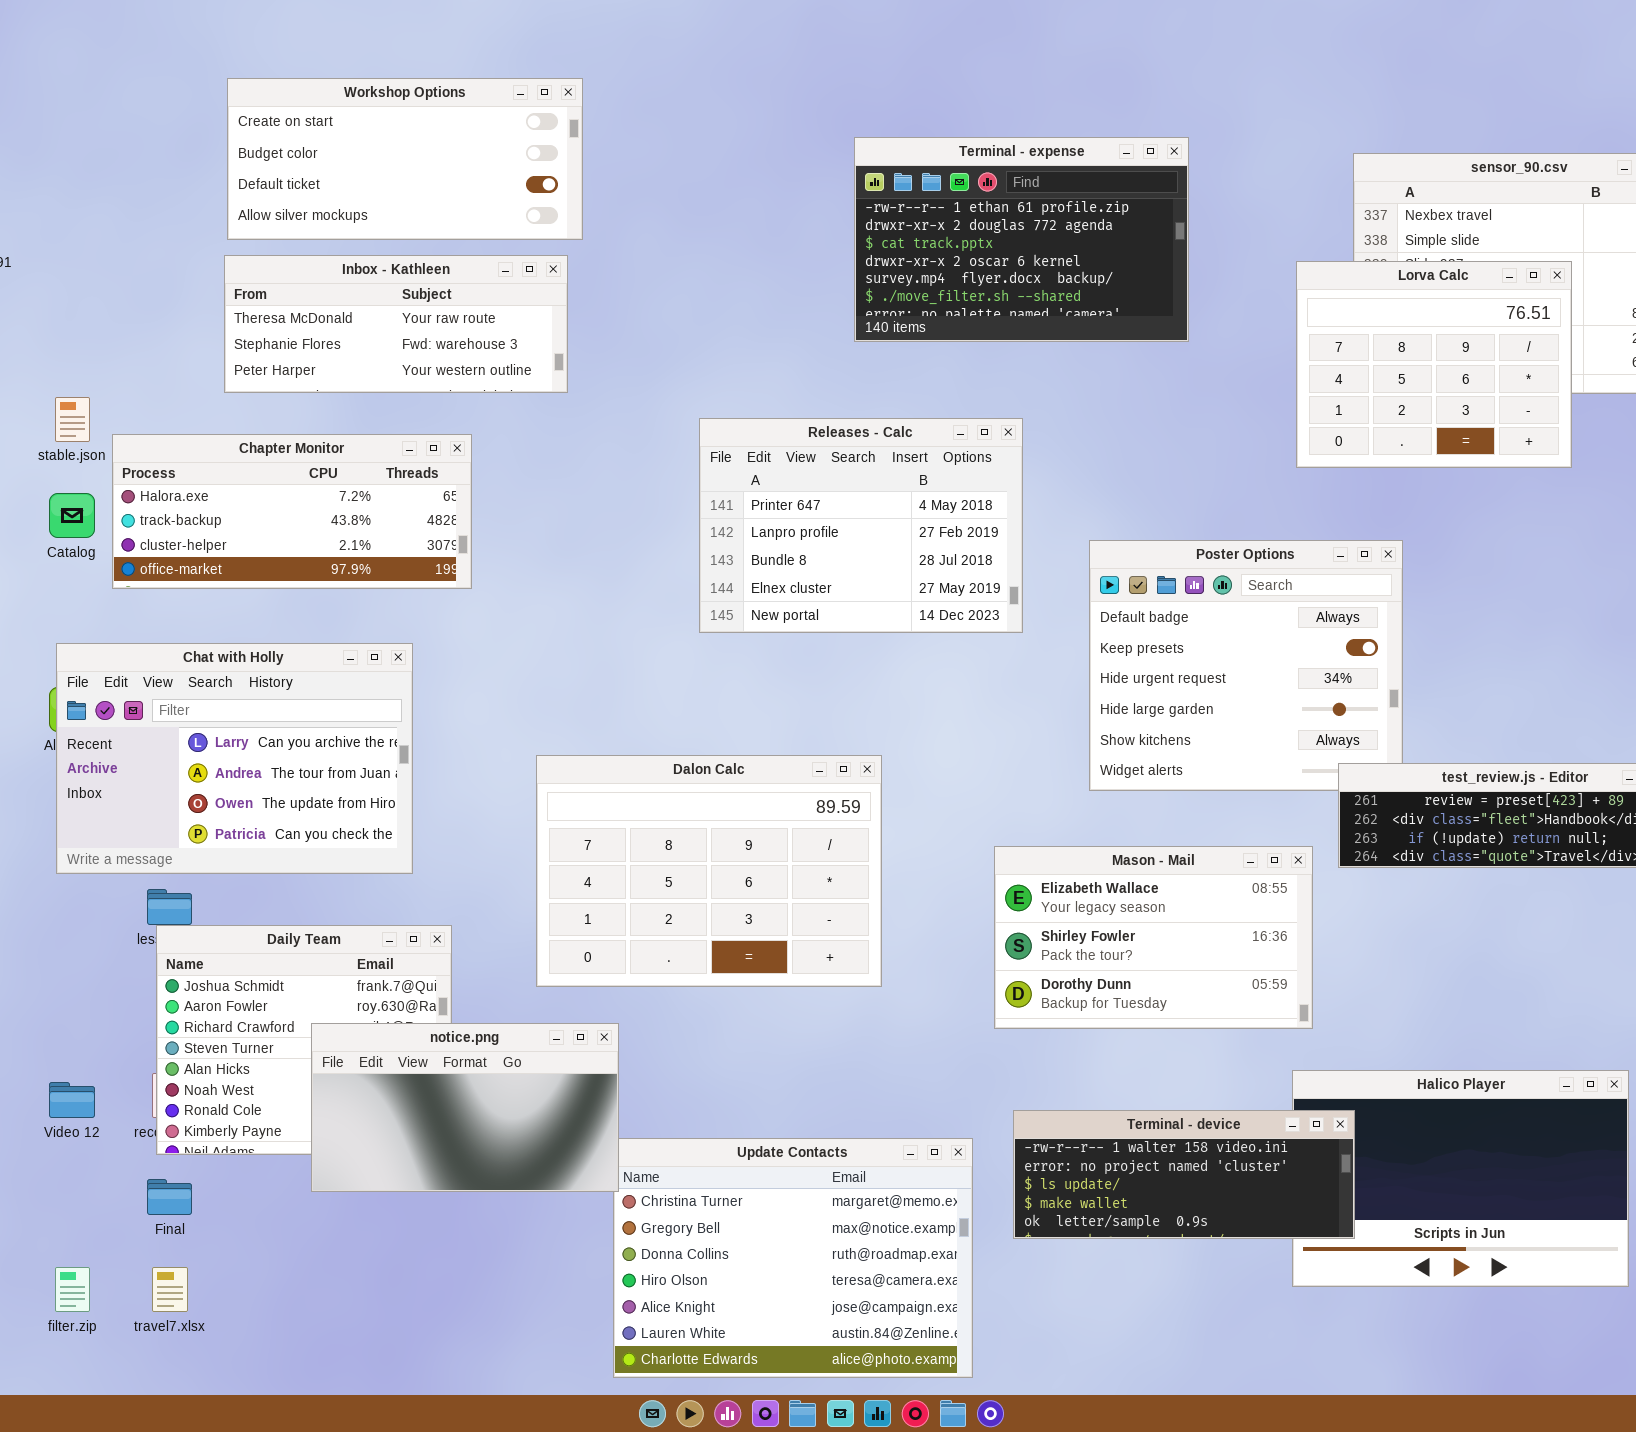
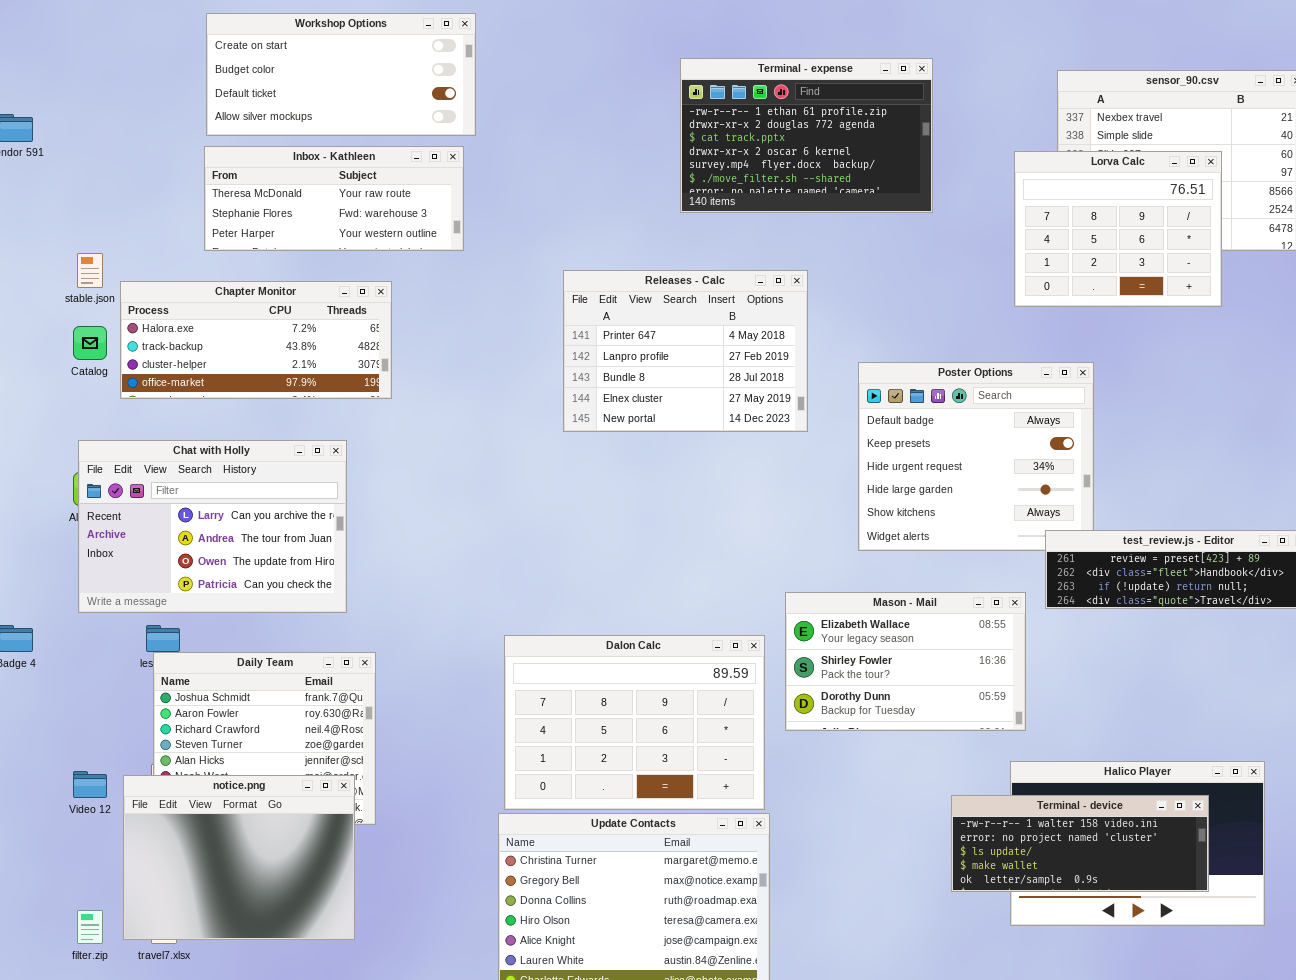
Dalon Calc: [536,755,882,987] -> [504,635,765,810], moved
notice.png: [311,1023,619,1192] -> [123,775,355,940], moved, resized
Terminal - device: [1013,1110,1355,1239] -> [951,795,1209,892], moved

